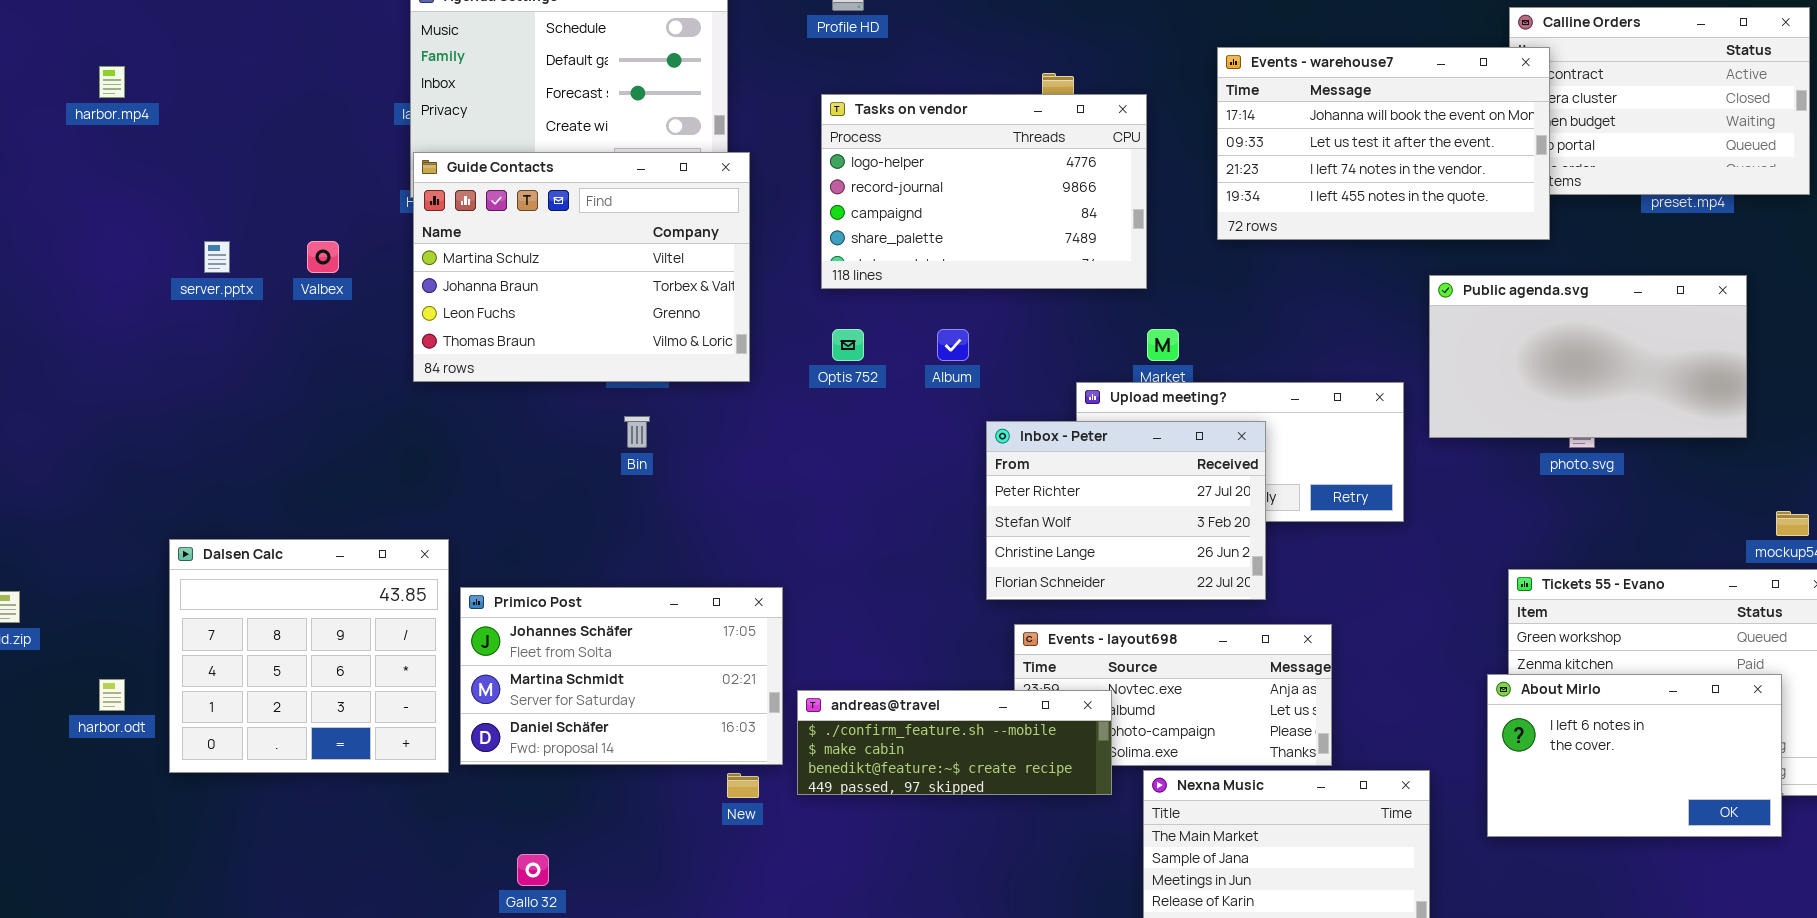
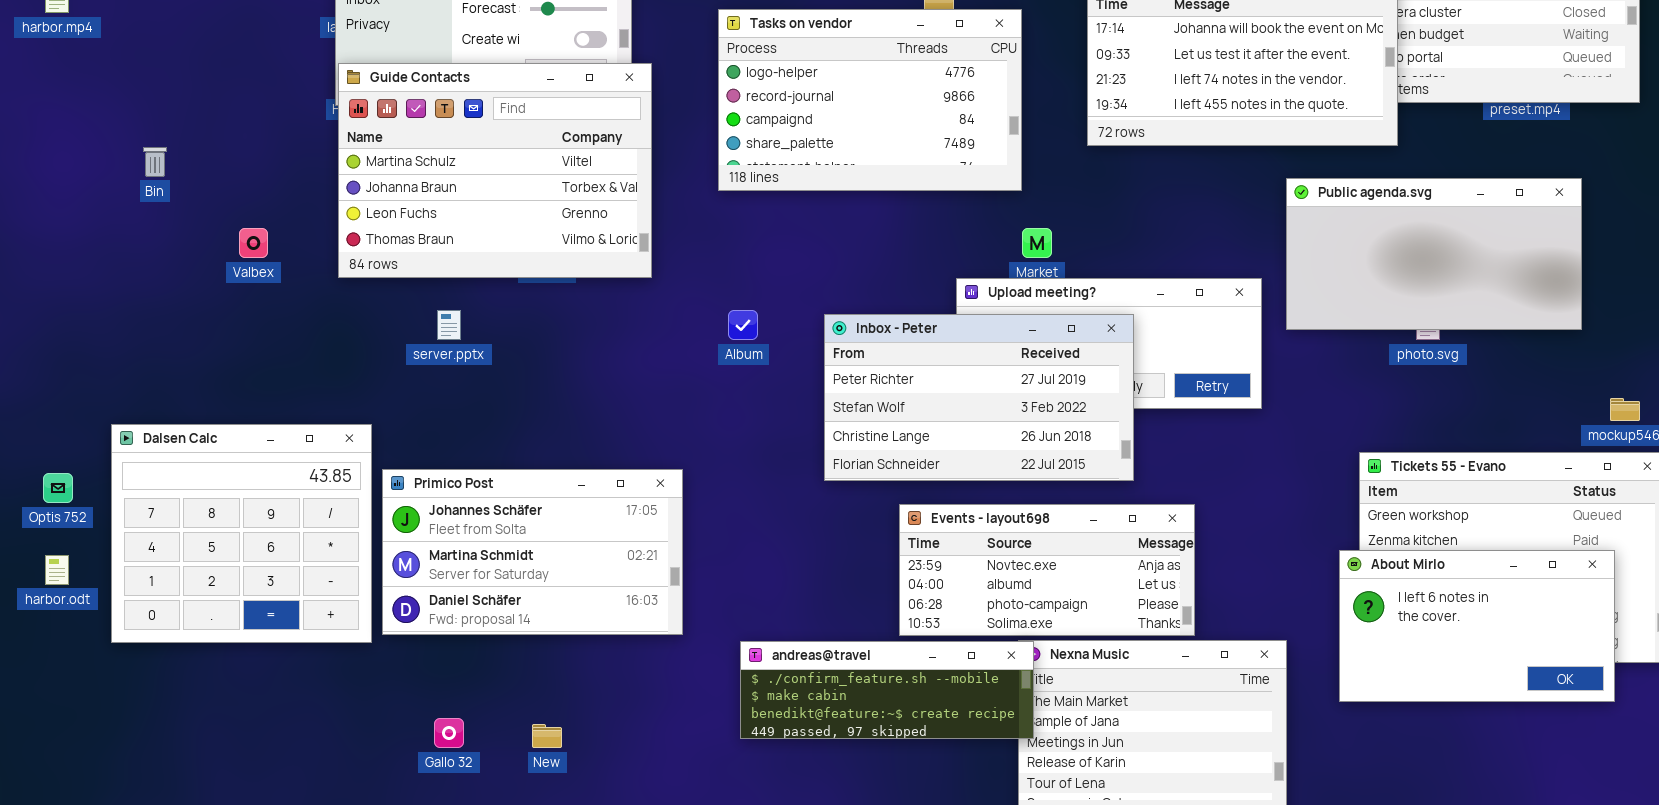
server.pptx: [204,241,230,273] -> [437,310,461,340], moved
Valbex: [307,241,339,273] -> [239,228,268,258], moved
Optis 752: [832,329,864,361] -> [43,473,73,503], moved
Album: [937,329,969,361] -> [728,310,758,340], moved
Bin: [624,416,650,448] -> [143,147,167,177], moved
Inbox - Peter: [986,421,1266,600] -> [824,314,1134,481], resized
andreas@travel: [797,690,1112,795] -> [740,641,1034,739], moved
New: [727,773,759,798] -> [532,724,562,748], moved

